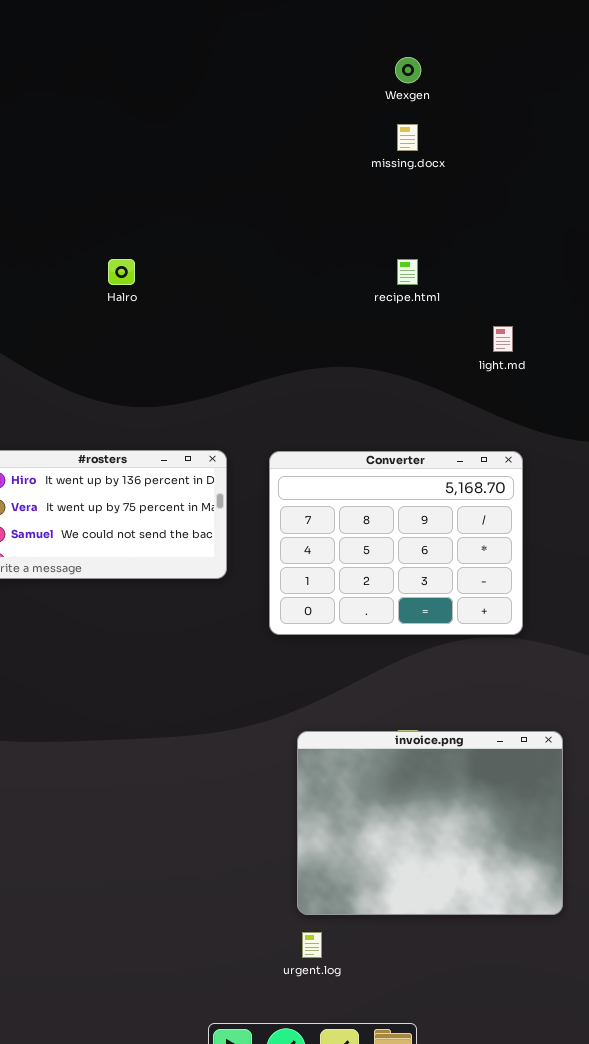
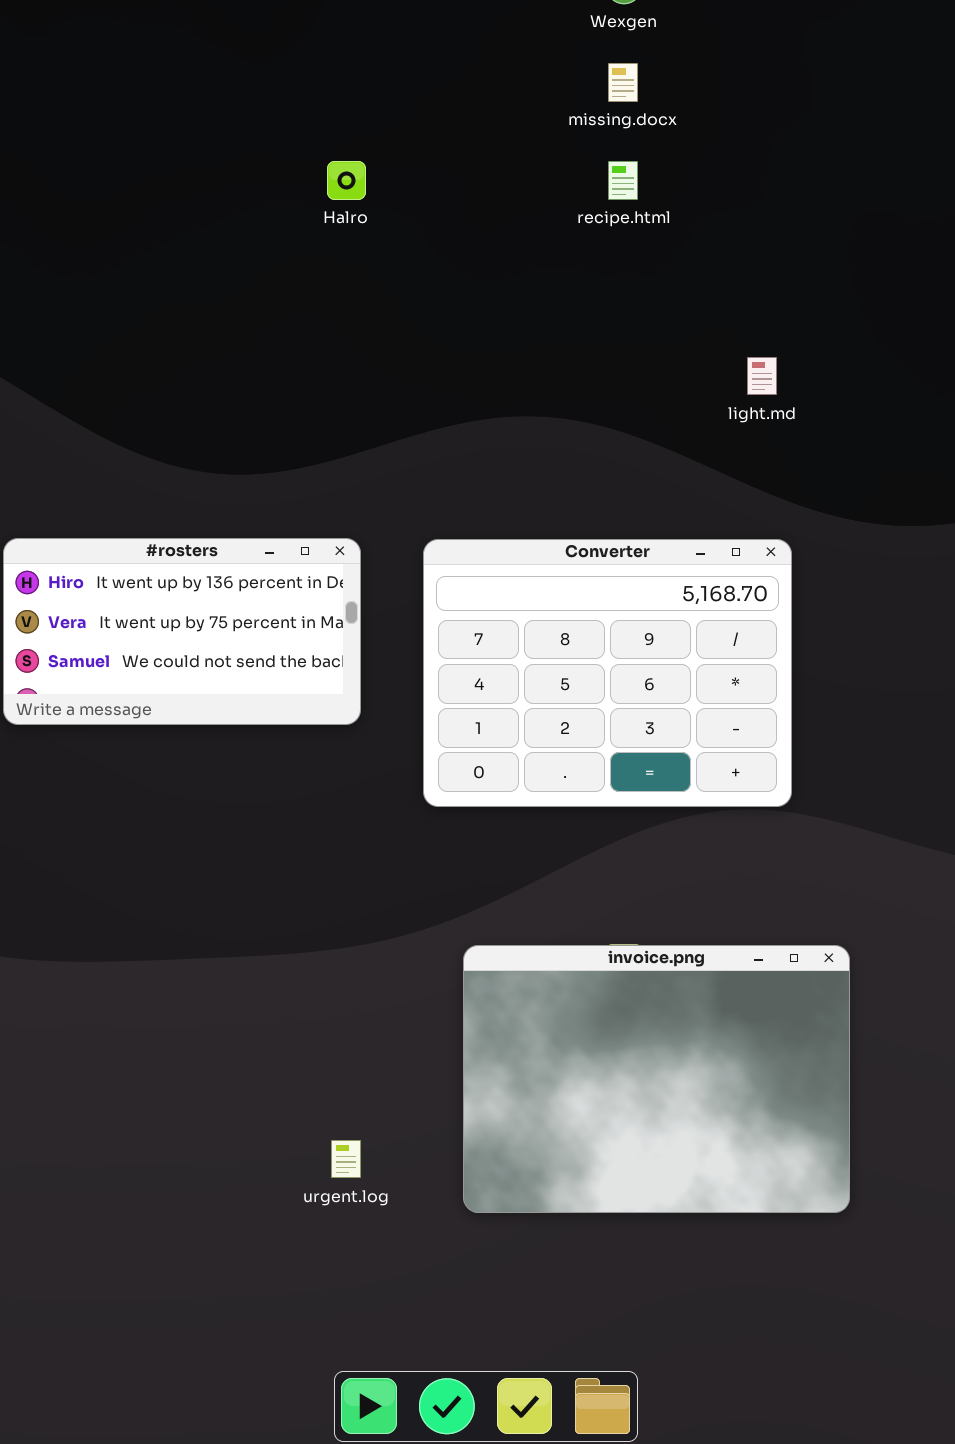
Halro: [108,259,135,285] -> [327,161,366,200], moved
recipe.html: [397,259,418,285] -> [608,161,638,200], moved
urgent.log: [302,932,322,958] -> [331,1140,361,1178], moved

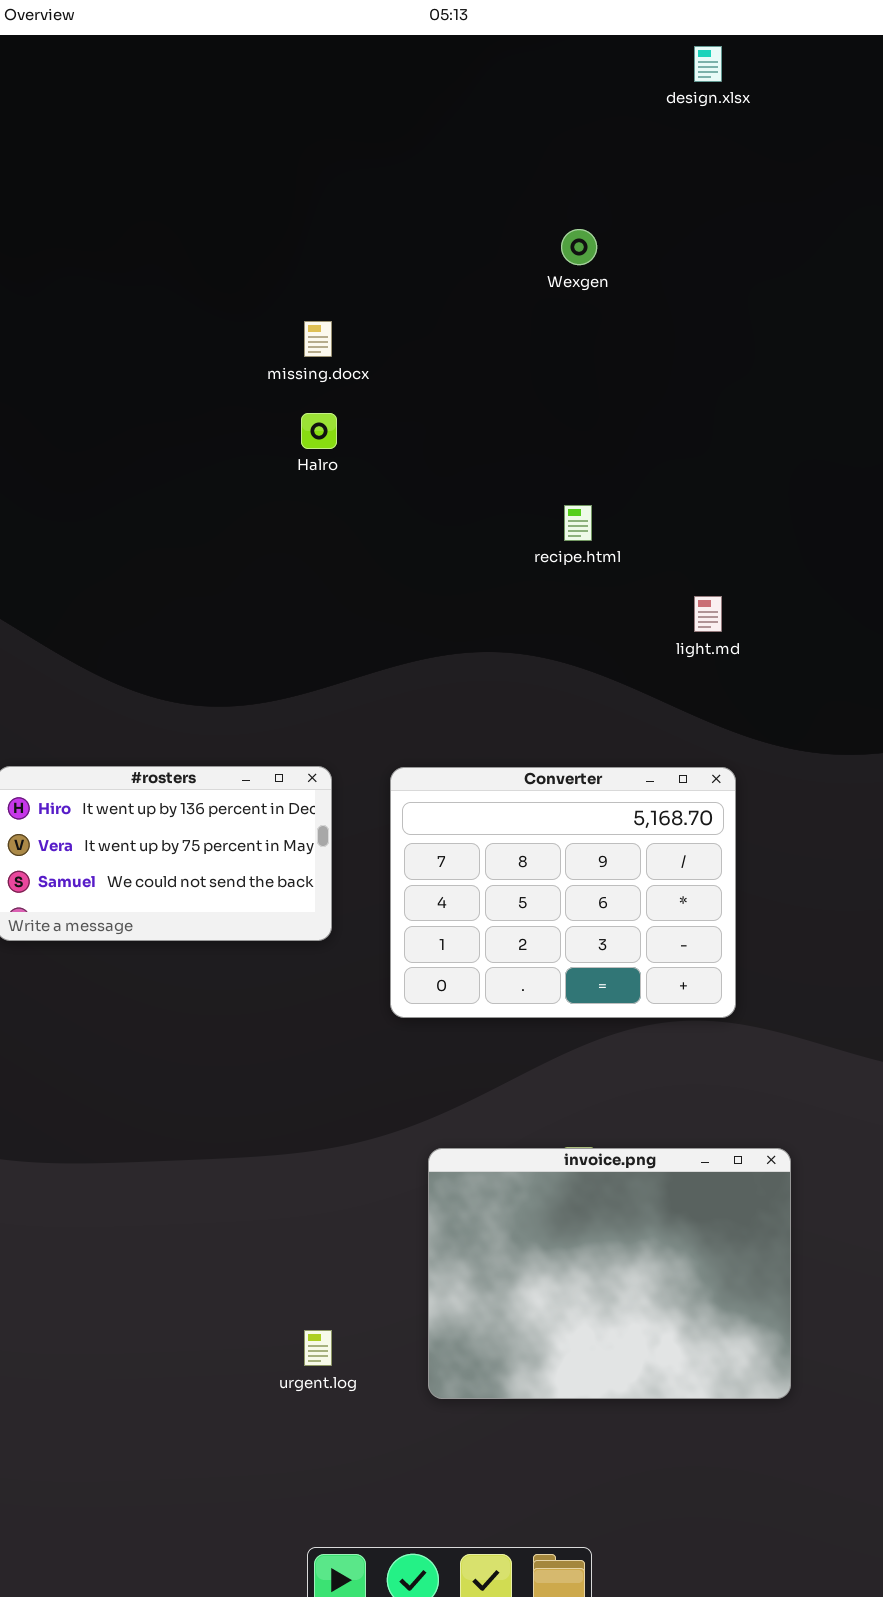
missing.docx: [608,63,638,102] -> [304,321,332,357], moved
recipe.html: [608,161,638,200] -> [564,505,592,541], moved

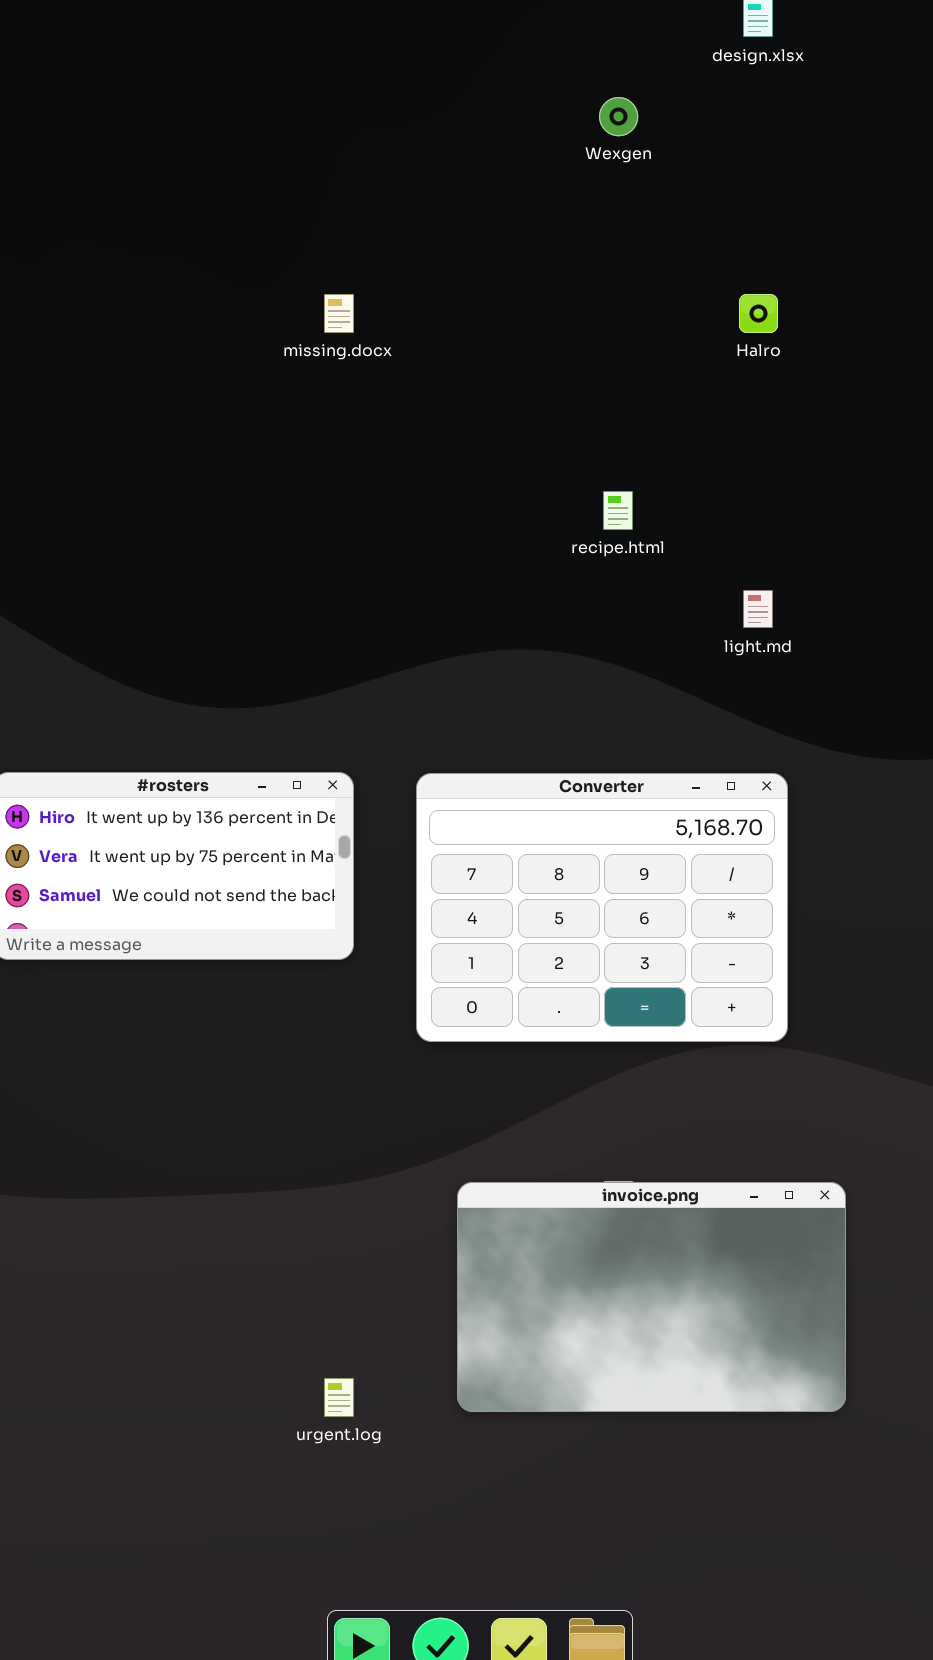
Wexgen: [561,229,597,265] -> [599,97,638,136], moved
Halro: [301,413,337,449] -> [739,294,778,333], moved
invoice.png: [428,1148,791,1399] -> [457,1182,846,1412], resized

